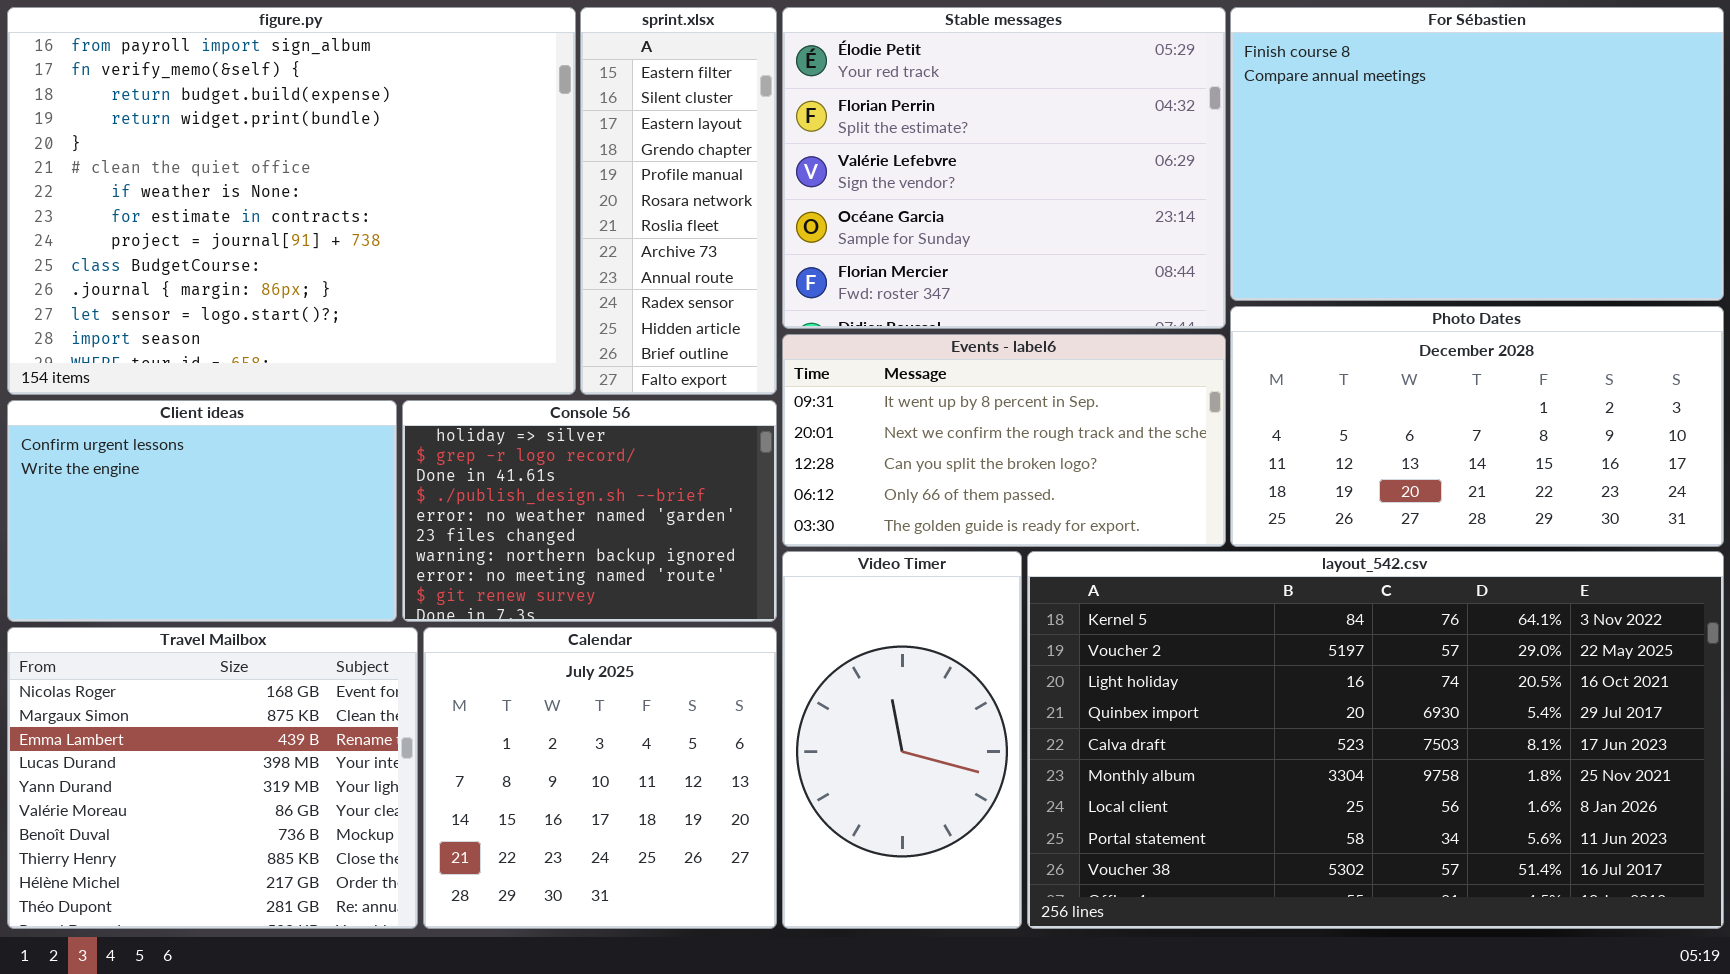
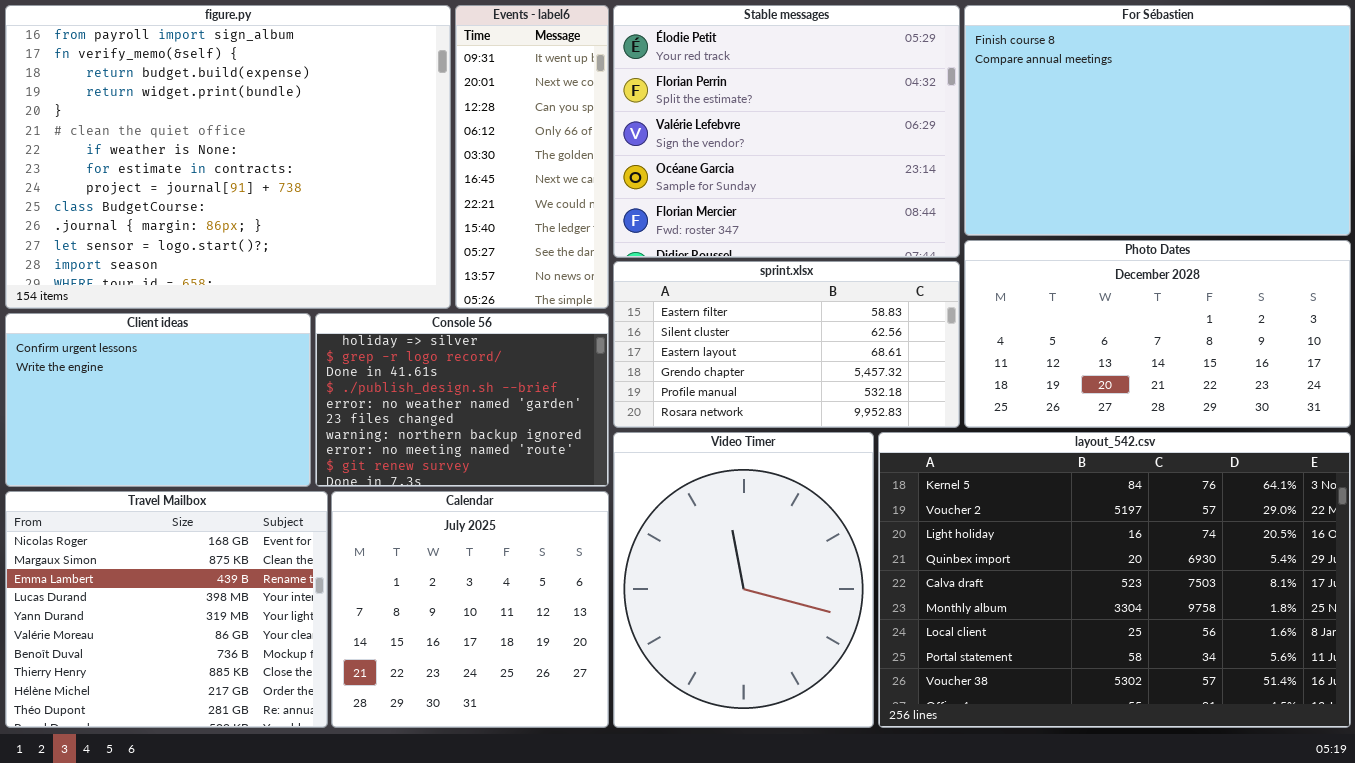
sprint.xlsx: [580,7,777,395] -> [613,261,960,428], moved, resized
Events - label6: [782,334,1226,547] -> [455,5,609,309], moved, resized
Video Timer: [782,551,1022,929] -> [613,432,874,728], resized
layout_542.csv: [1027,551,1724,929] -> [878,432,1351,728], resized

